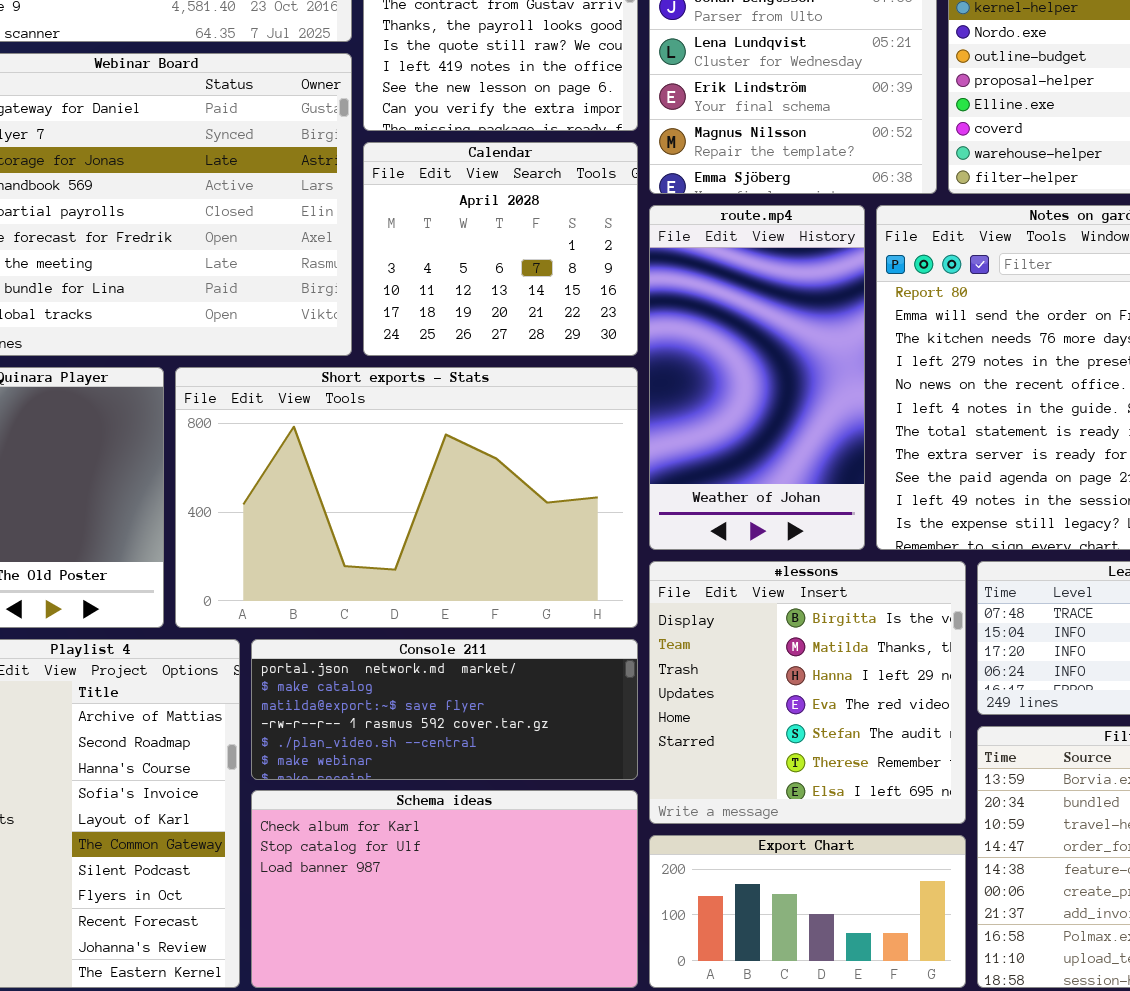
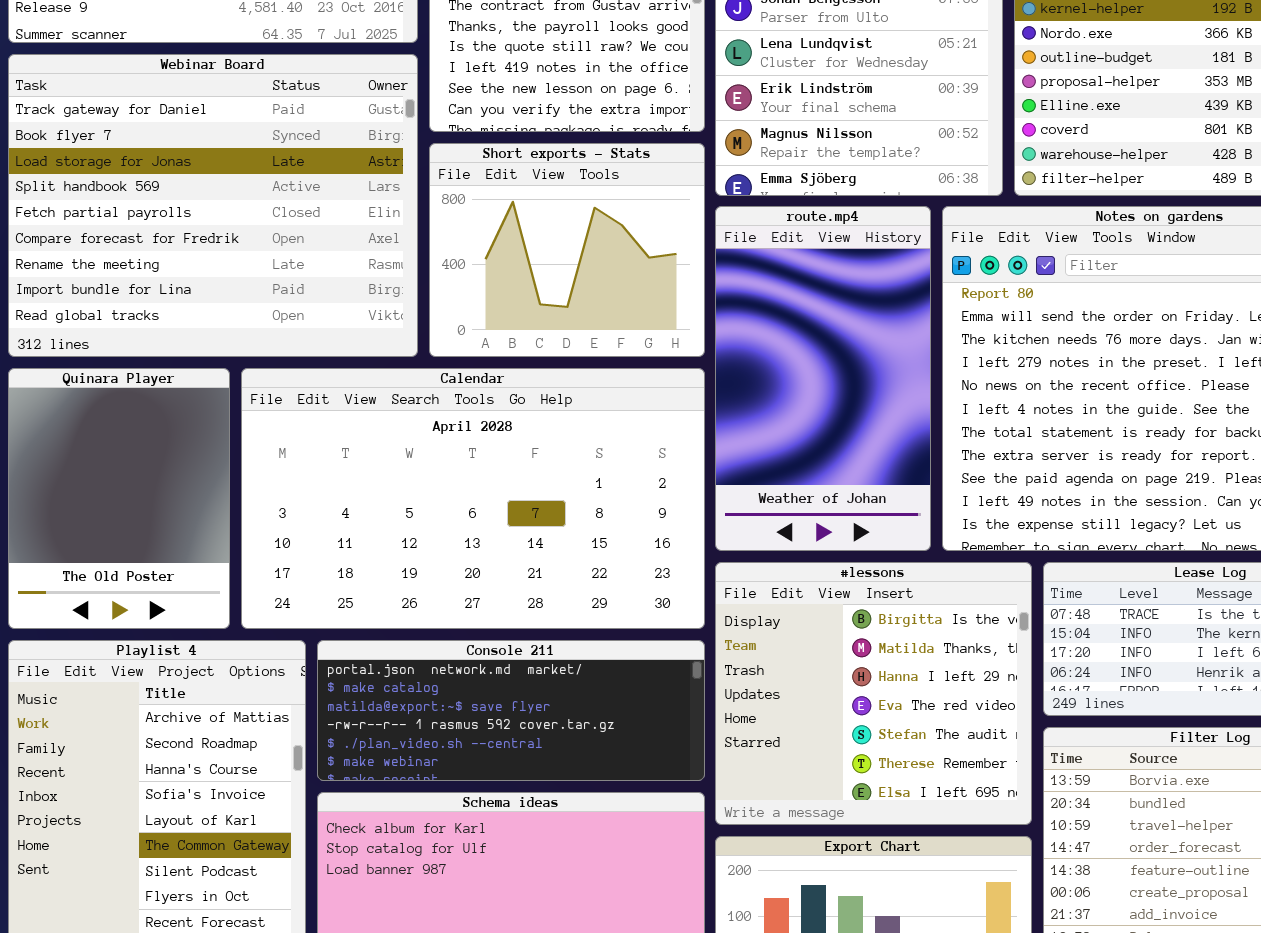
Calendar: [363,142,638,356] -> [241,368,705,629], moved, resized
Short exports - Stats: [175,367,638,628] -> [429,143,705,357], moved, resized

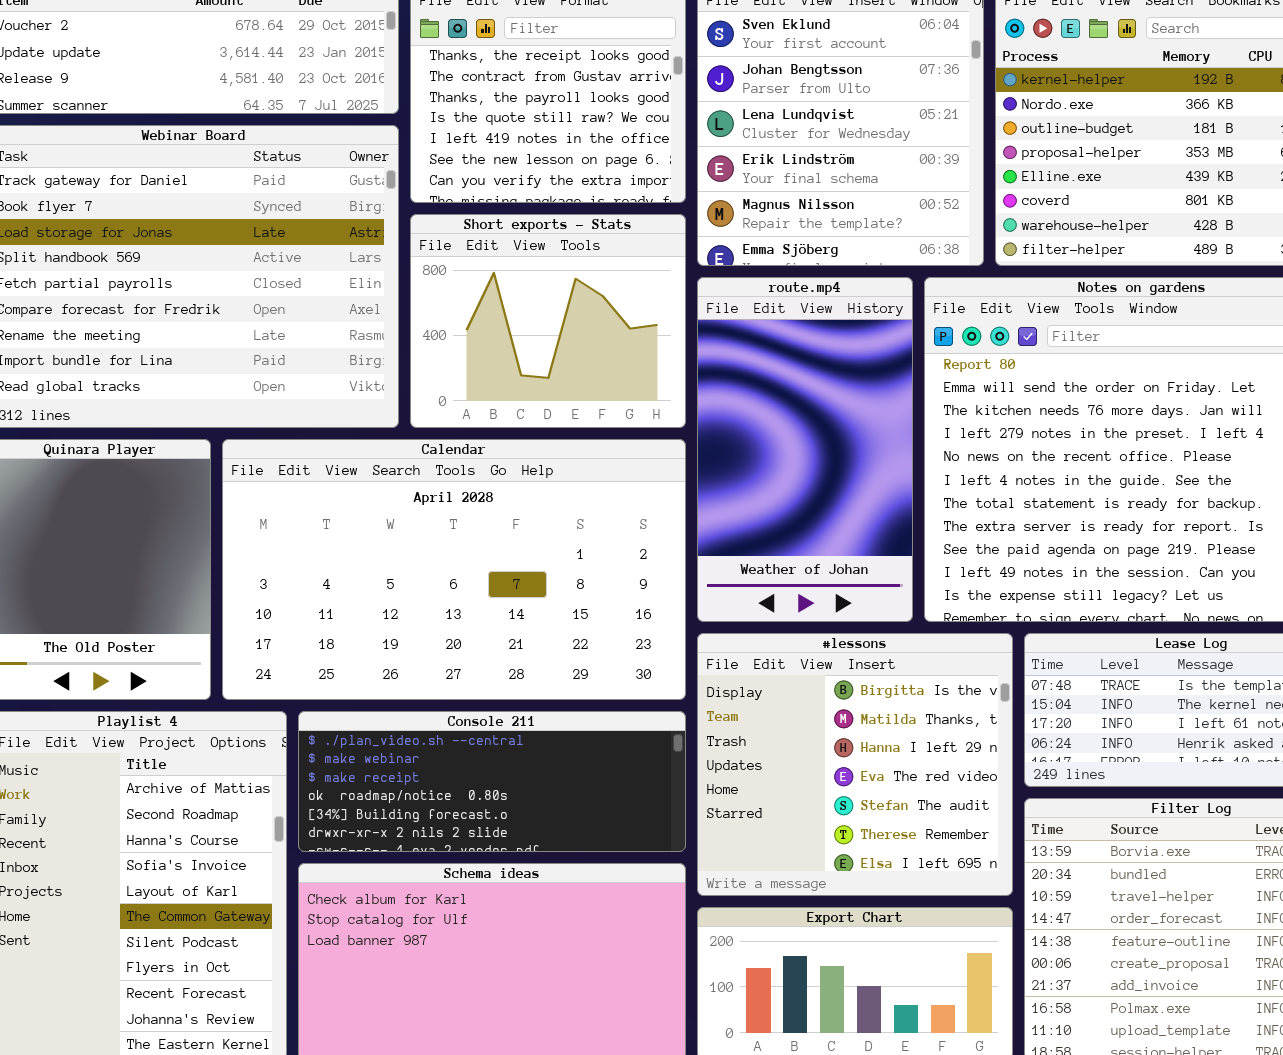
Console 211: [317,640,705,781] -> [298,711,686,852], scrolled down 4 rows

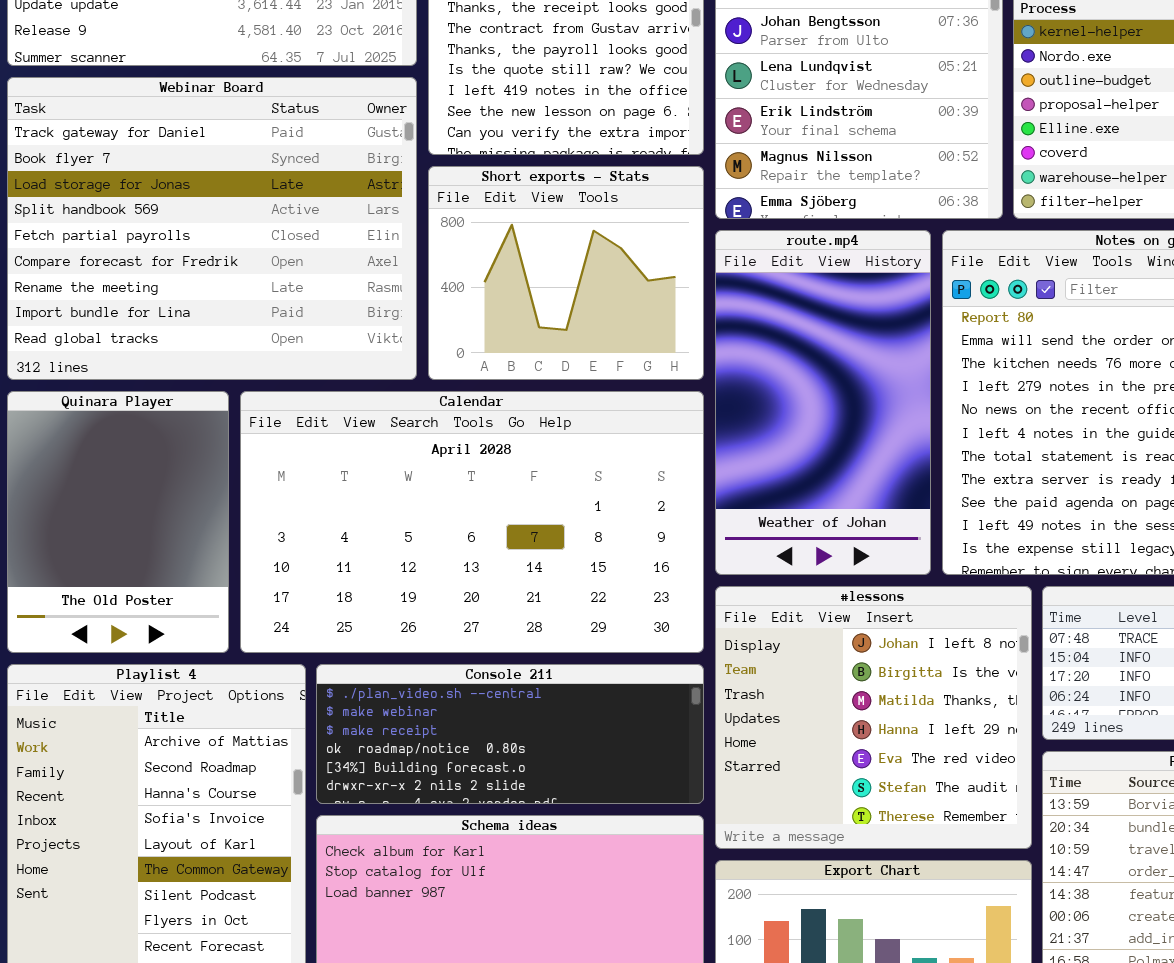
#lessons: [697,633,1013,896] -> [715,586,1032,849], scrolled up 1 row

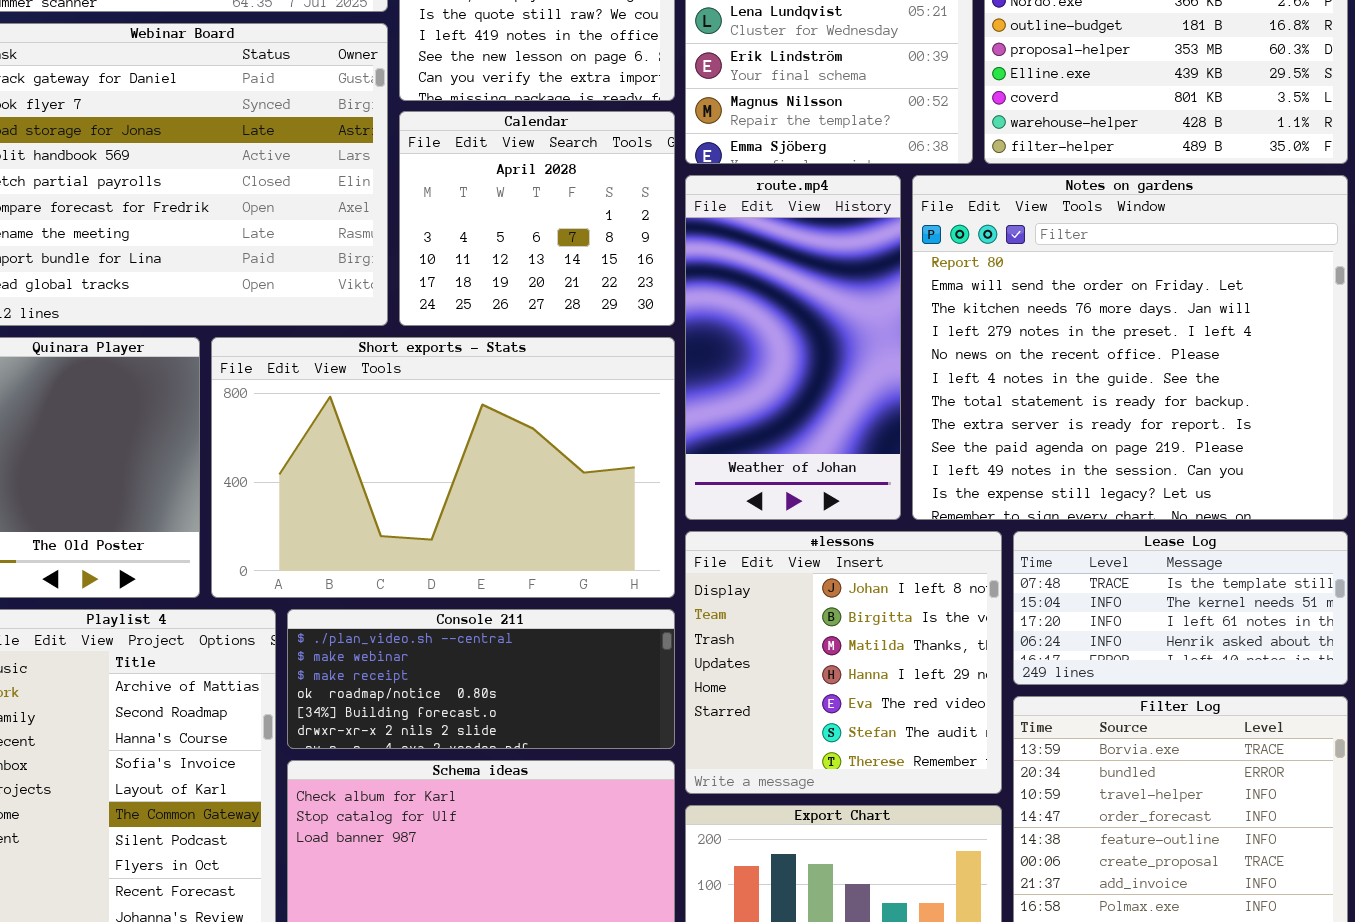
Short exports - Stats: [428,166,704,380] -> [211,337,675,598], moved, resized
Calendar: [240,391,704,653] -> [399,111,675,326], moved, resized

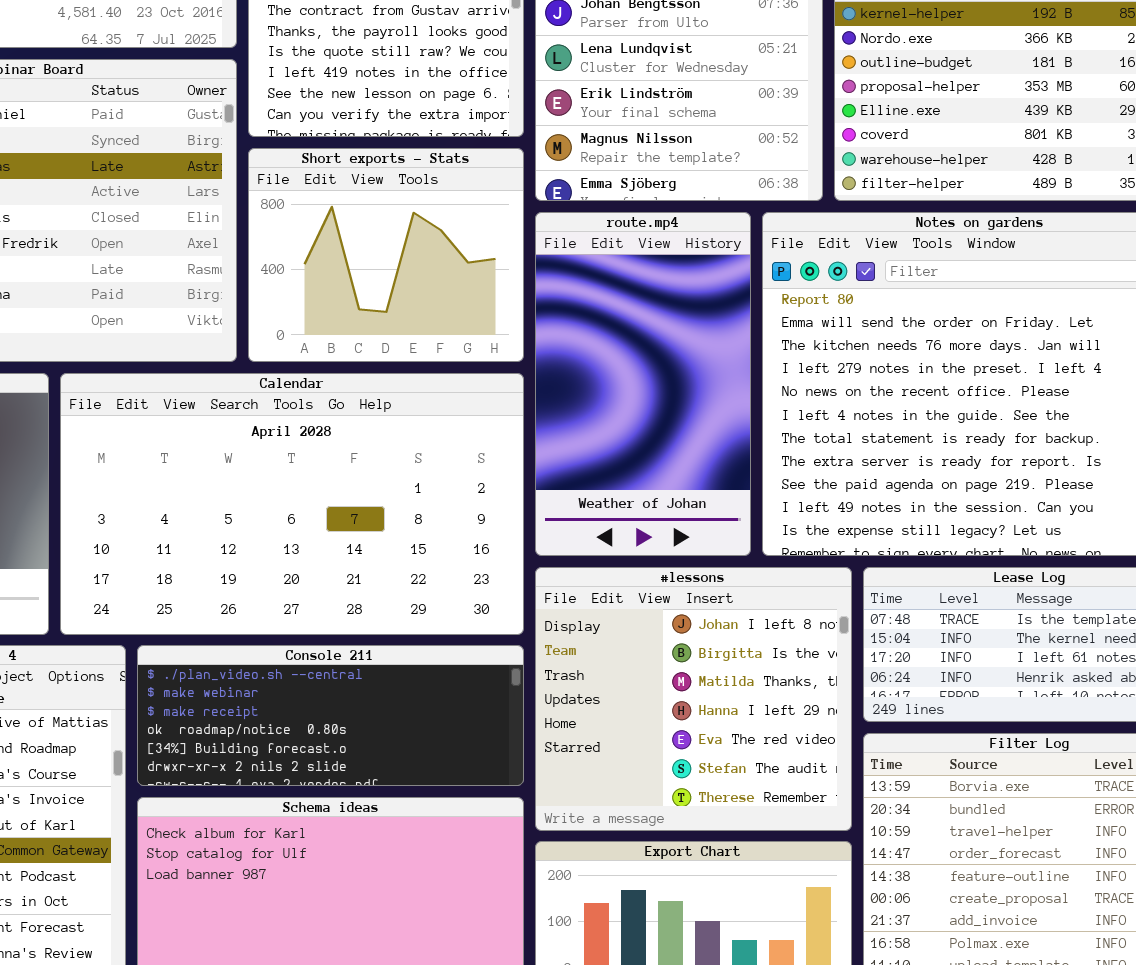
Calendar: [399,111,675,326] -> [60,373,524,635], moved, resized
Short exports - Stats: [211,337,675,598] -> [248,148,524,362], moved, resized

